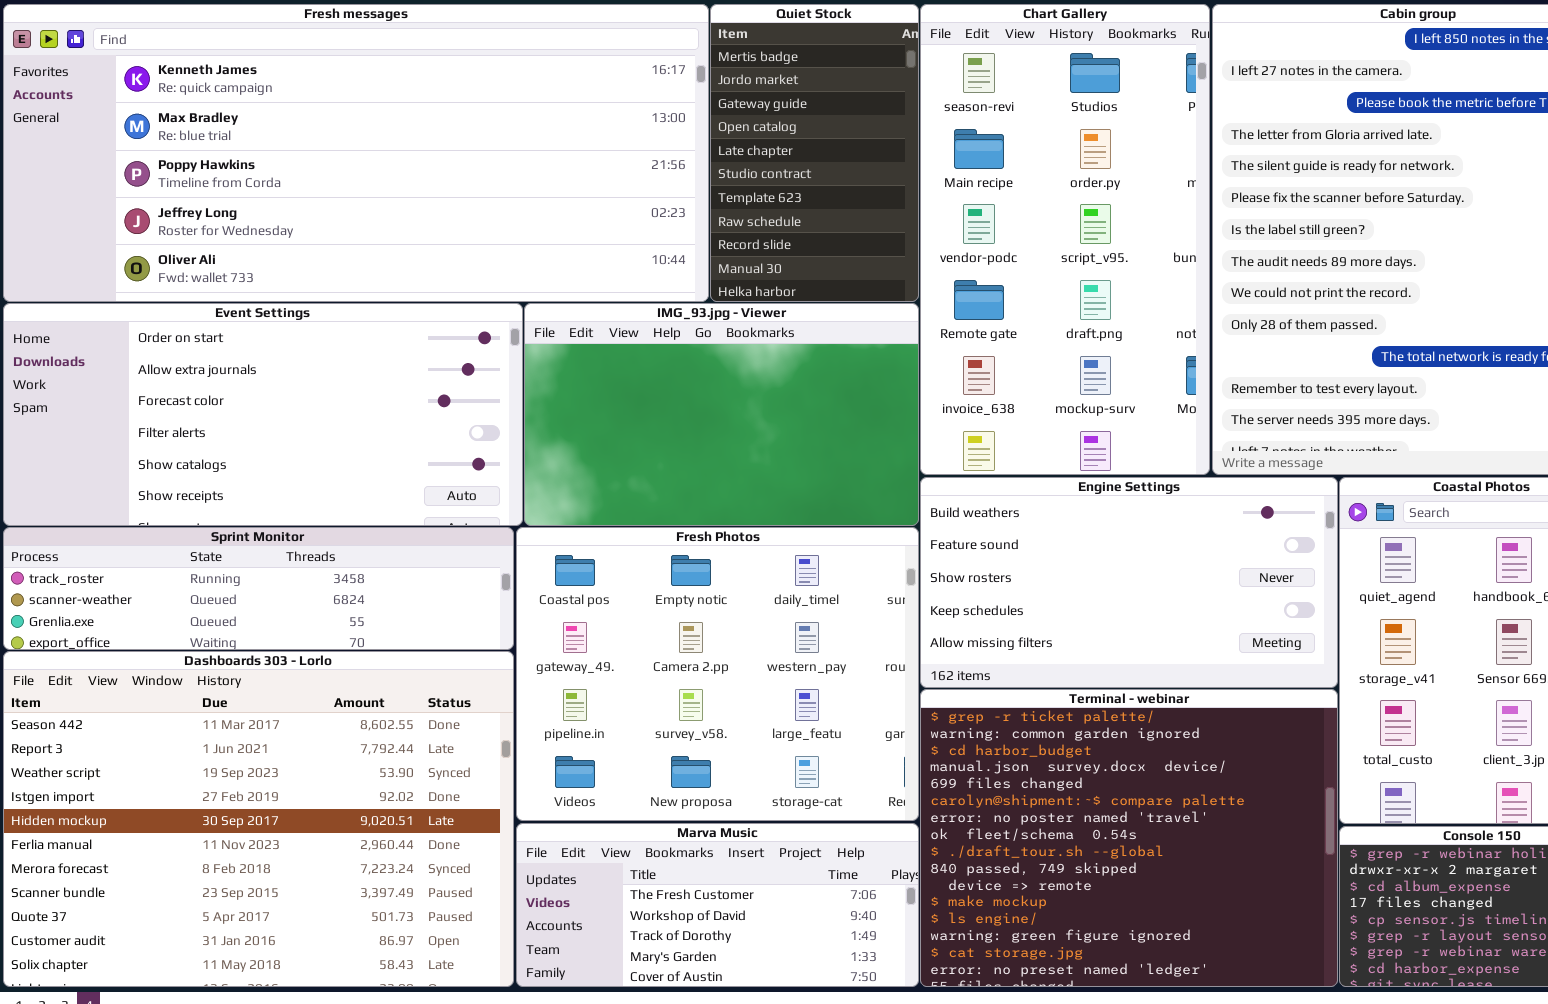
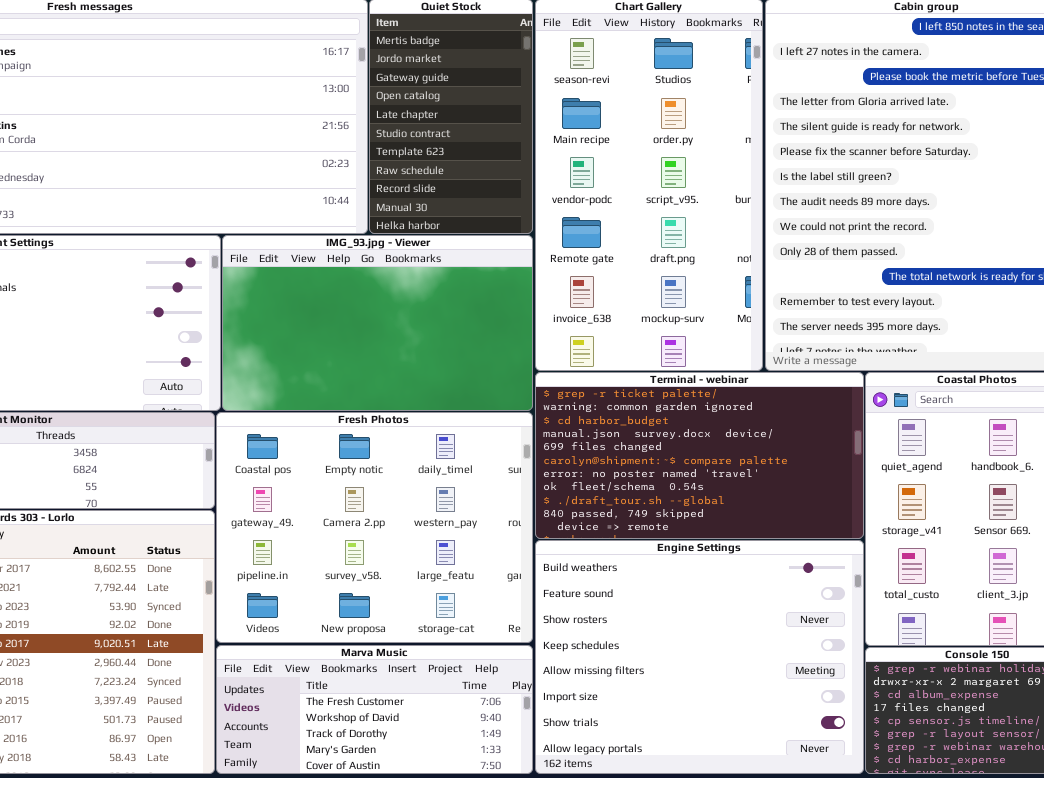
Engine Settings: [920,477,1338,688] -> [535,540,864,774], moved, resized
Terminal - webinar: [920,689,1338,987] -> [535,372,864,539], moved, resized

